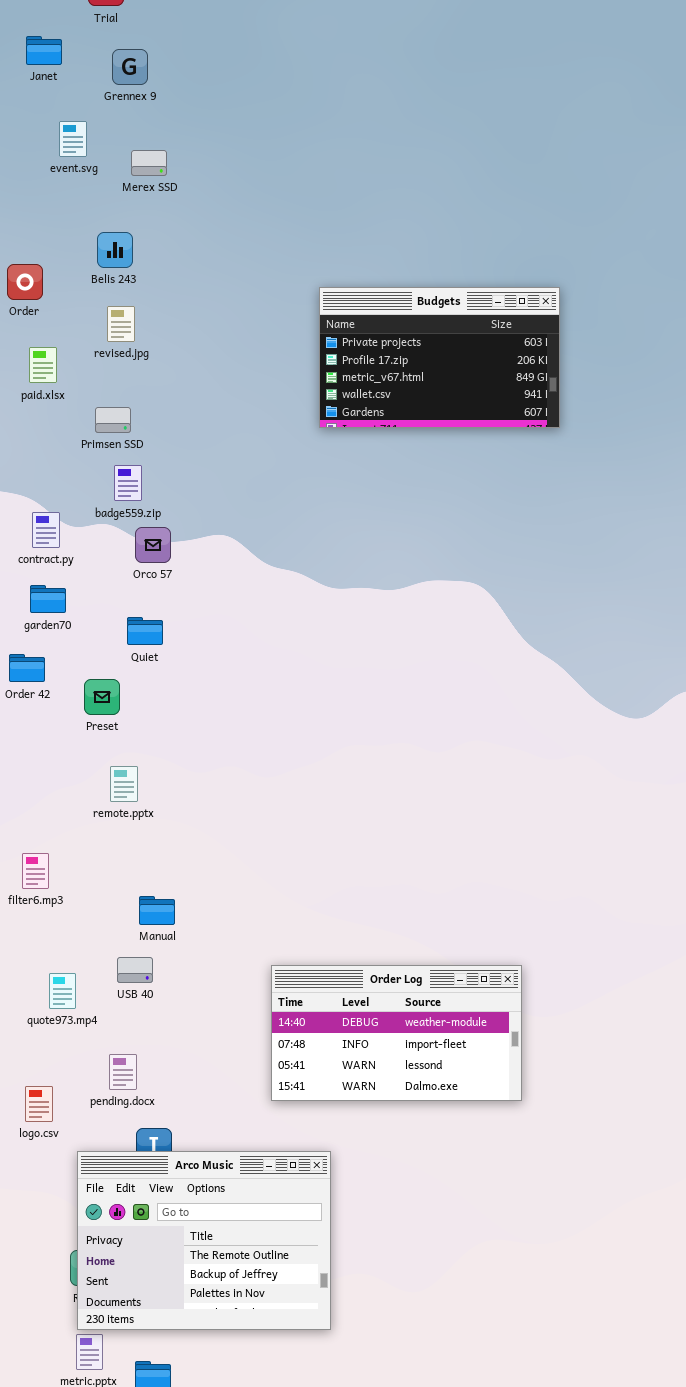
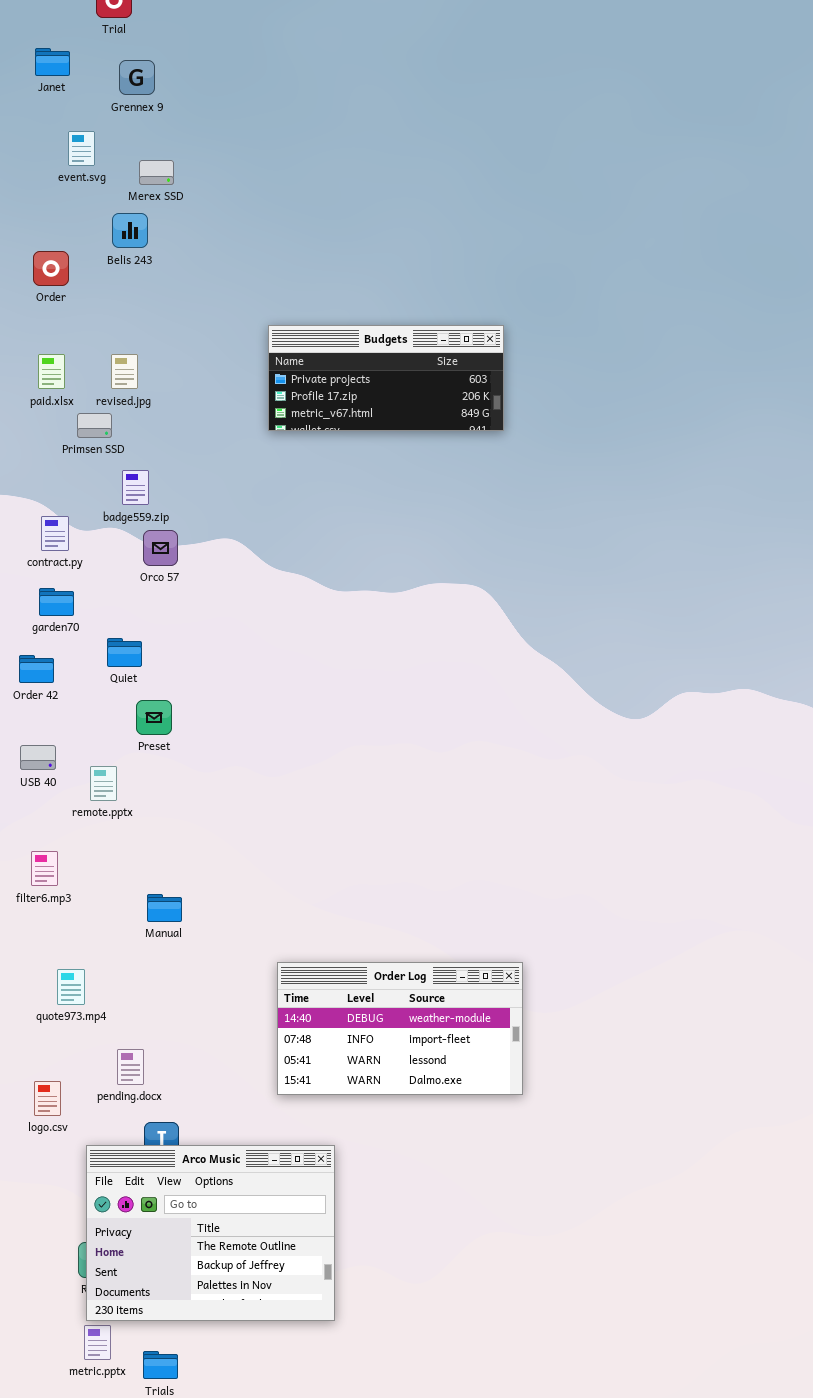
Belis 243: [97,232,133,268] -> [112,213,148,248], moved
Order: [7,264,43,300] -> [33,251,69,286], moved
Budgets: [319,287,560,428] -> [268,325,504,431], moved, resized
revised.jpg: [107,306,135,342] -> [111,354,138,389], moved
Primsen SSD: [95,407,131,433] -> [77,413,112,438], moved
Quiet: [127,617,163,645] -> [107,638,142,667], moved
Preset: [84,679,120,715] -> [136,700,172,735], moved
remote.pptx: [110,766,138,802] -> [90,766,117,801], moved
USB 40: [117,957,153,983] -> [20,745,56,770], moved

